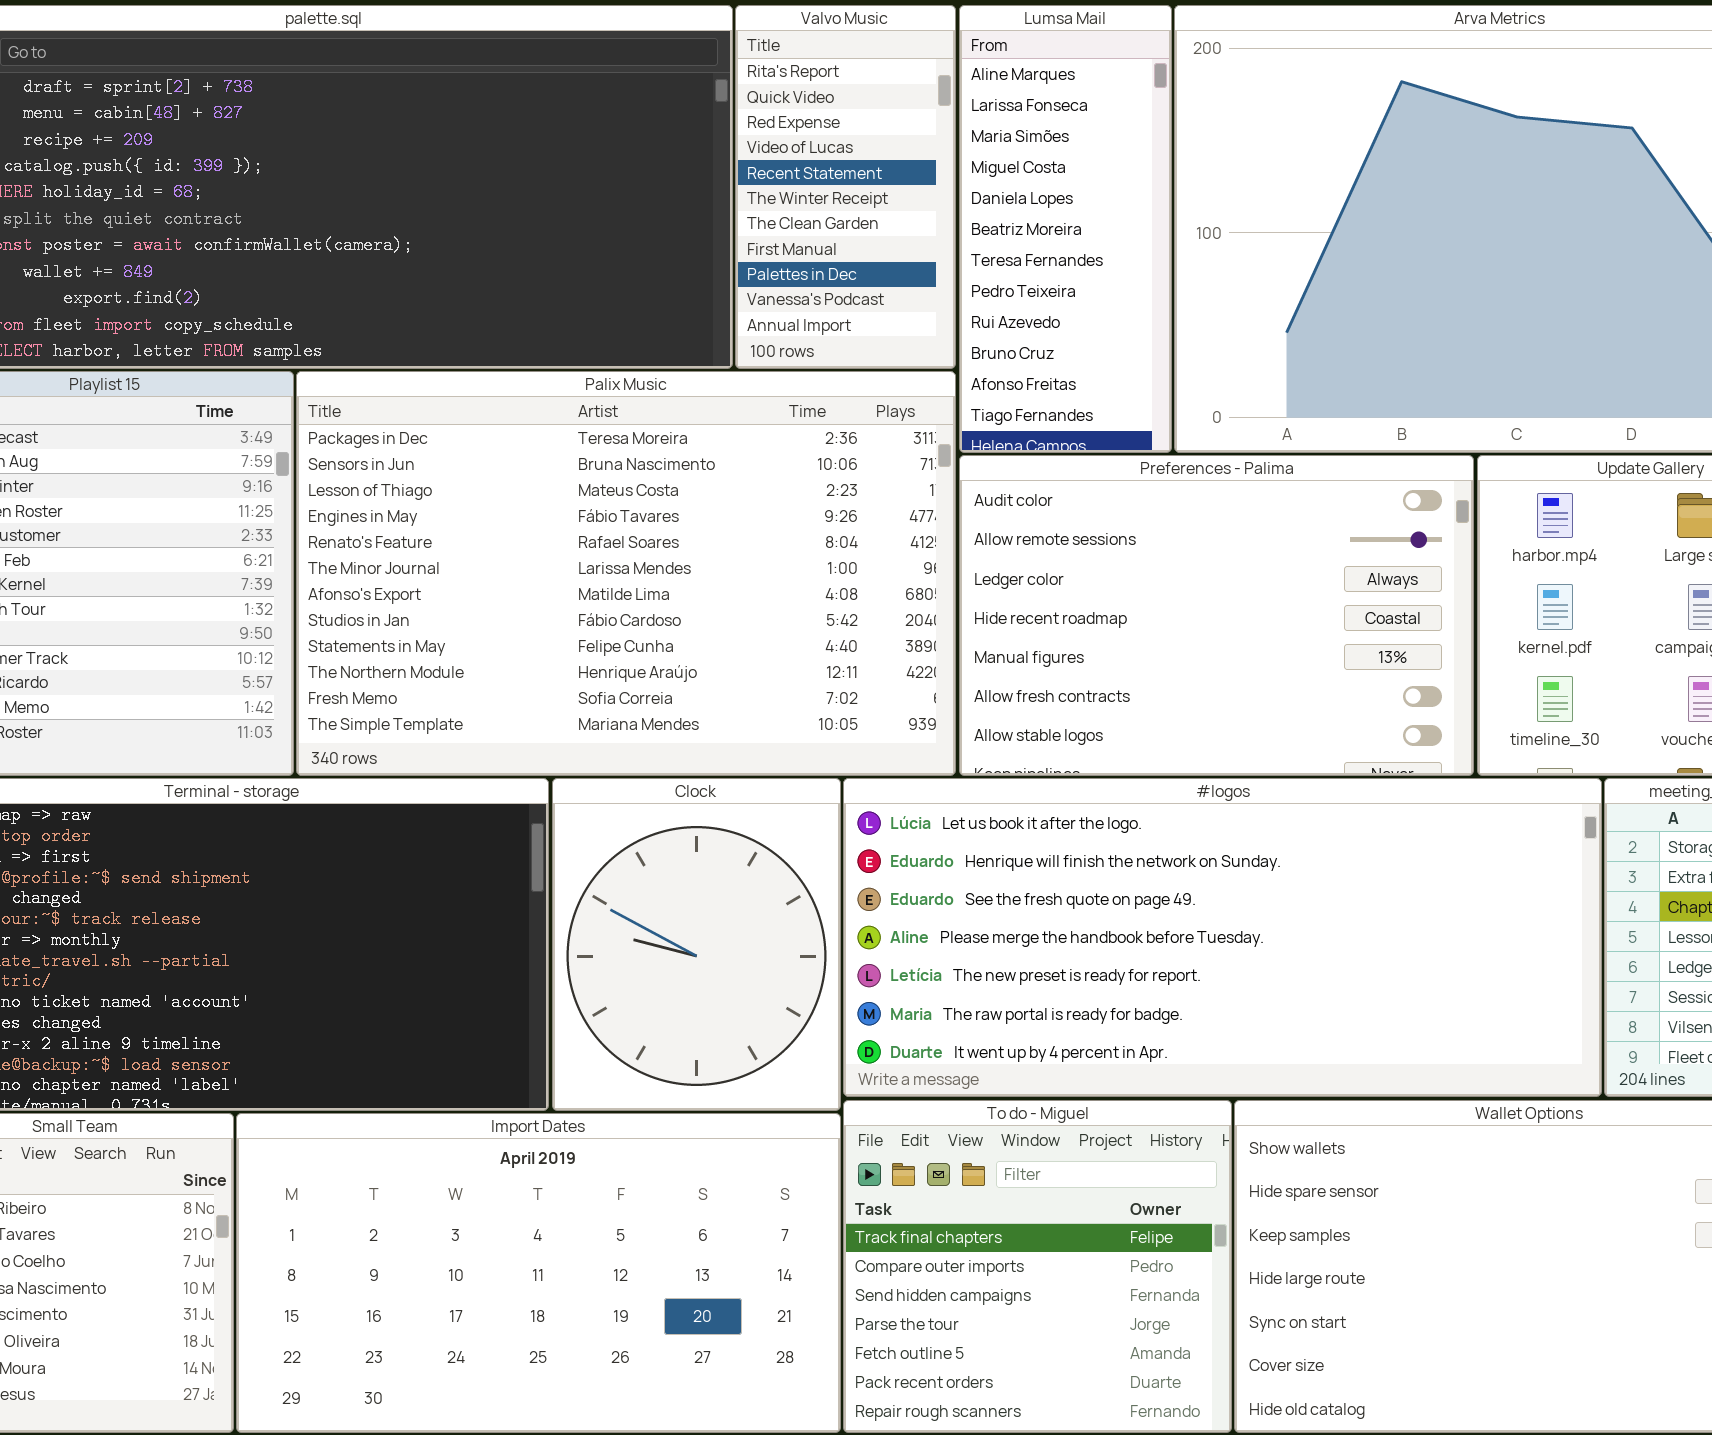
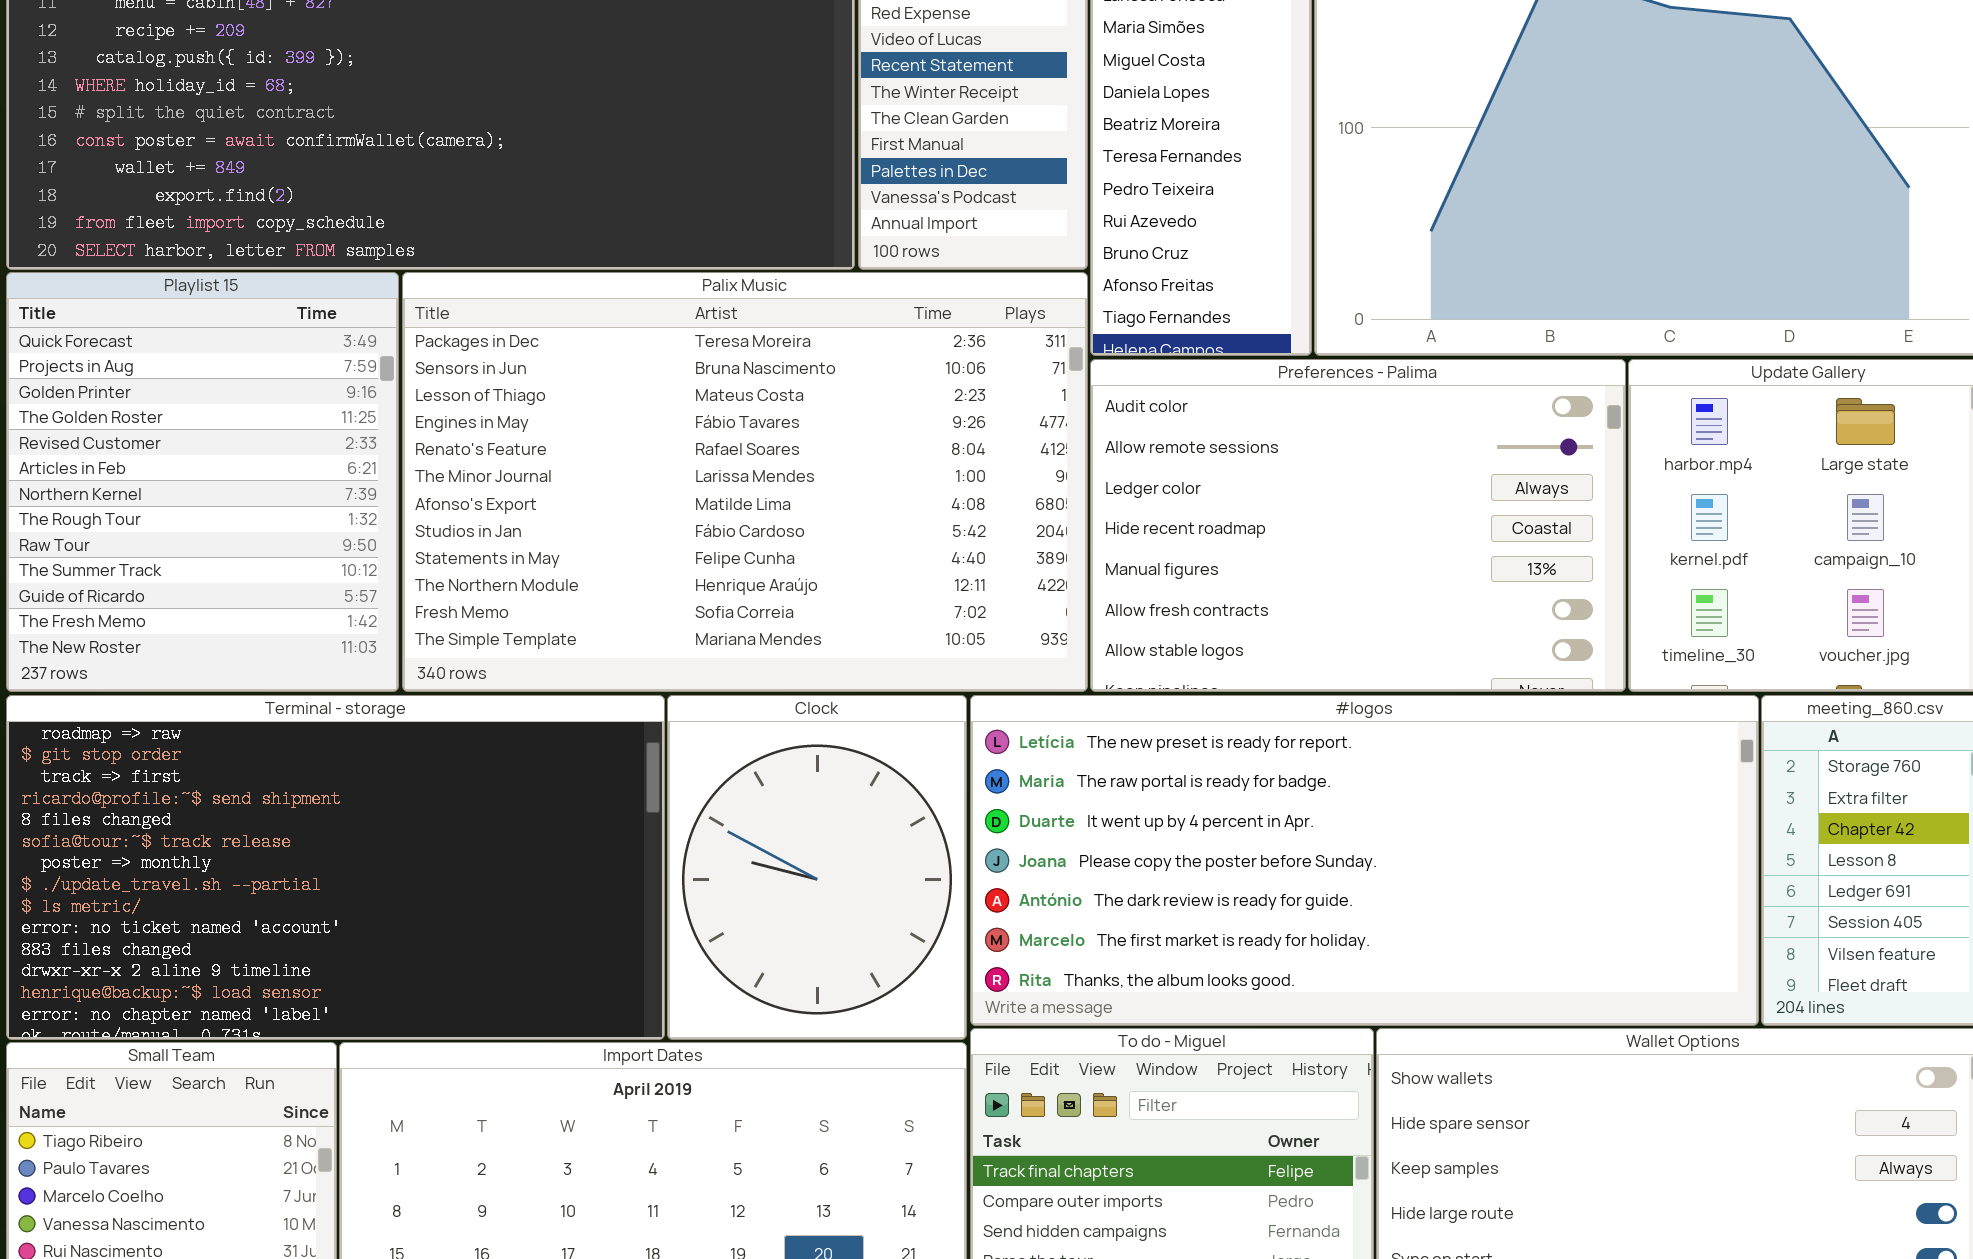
#logos: [843,778,1602,1097] -> [970,695,1759,1026], scrolled down 4 rows

